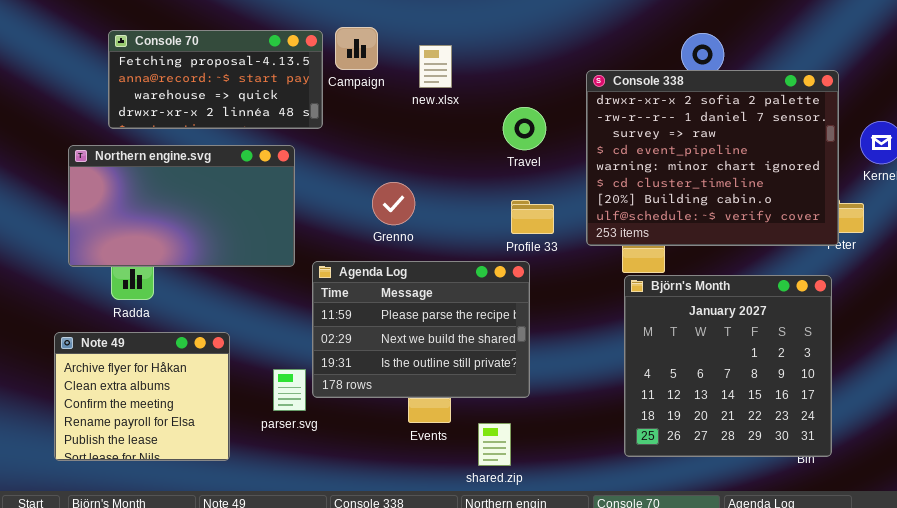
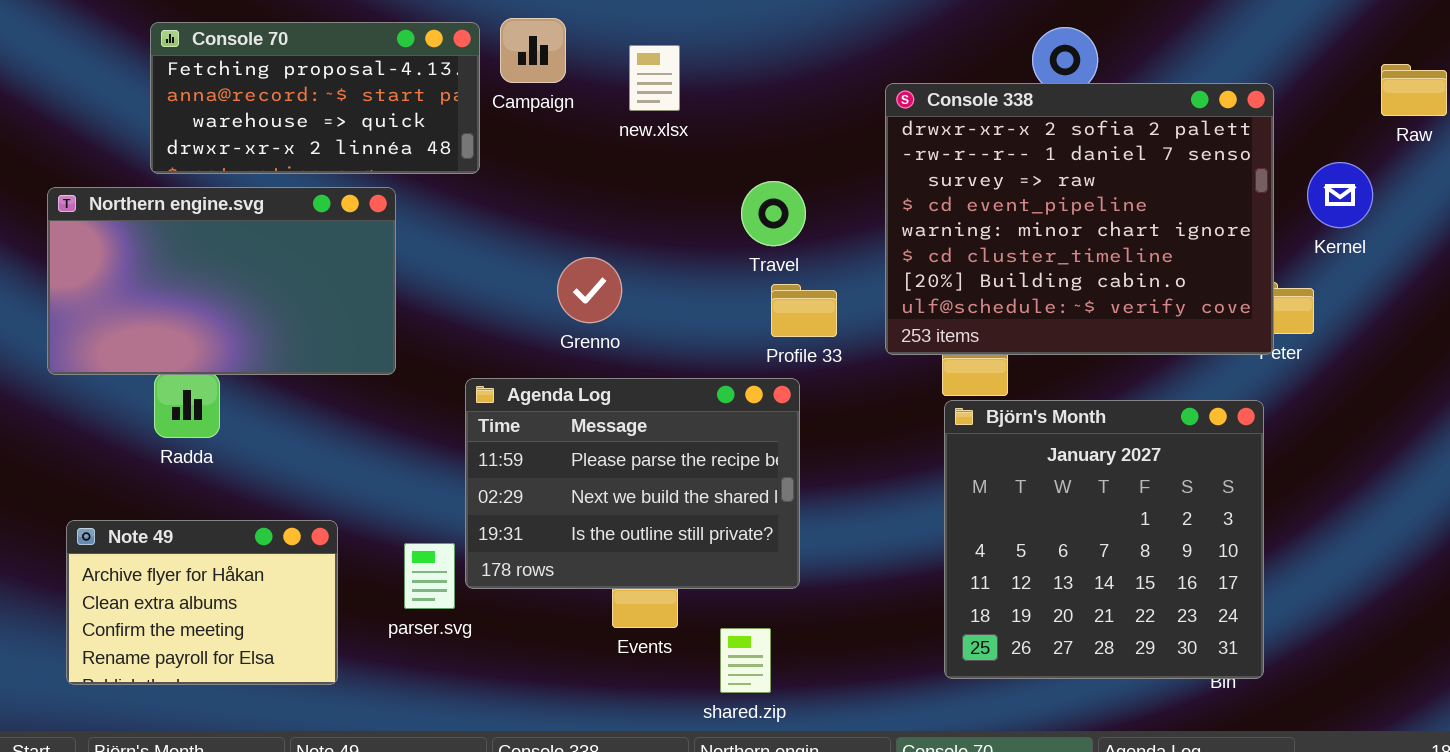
Travel: [503,107,546,150] -> [741,181,806,246], moved
Northern engine.svg: [68,145,295,267] -> [47,187,396,375], moved
Note 49: [54,332,230,461] -> [66,520,338,685], resized

